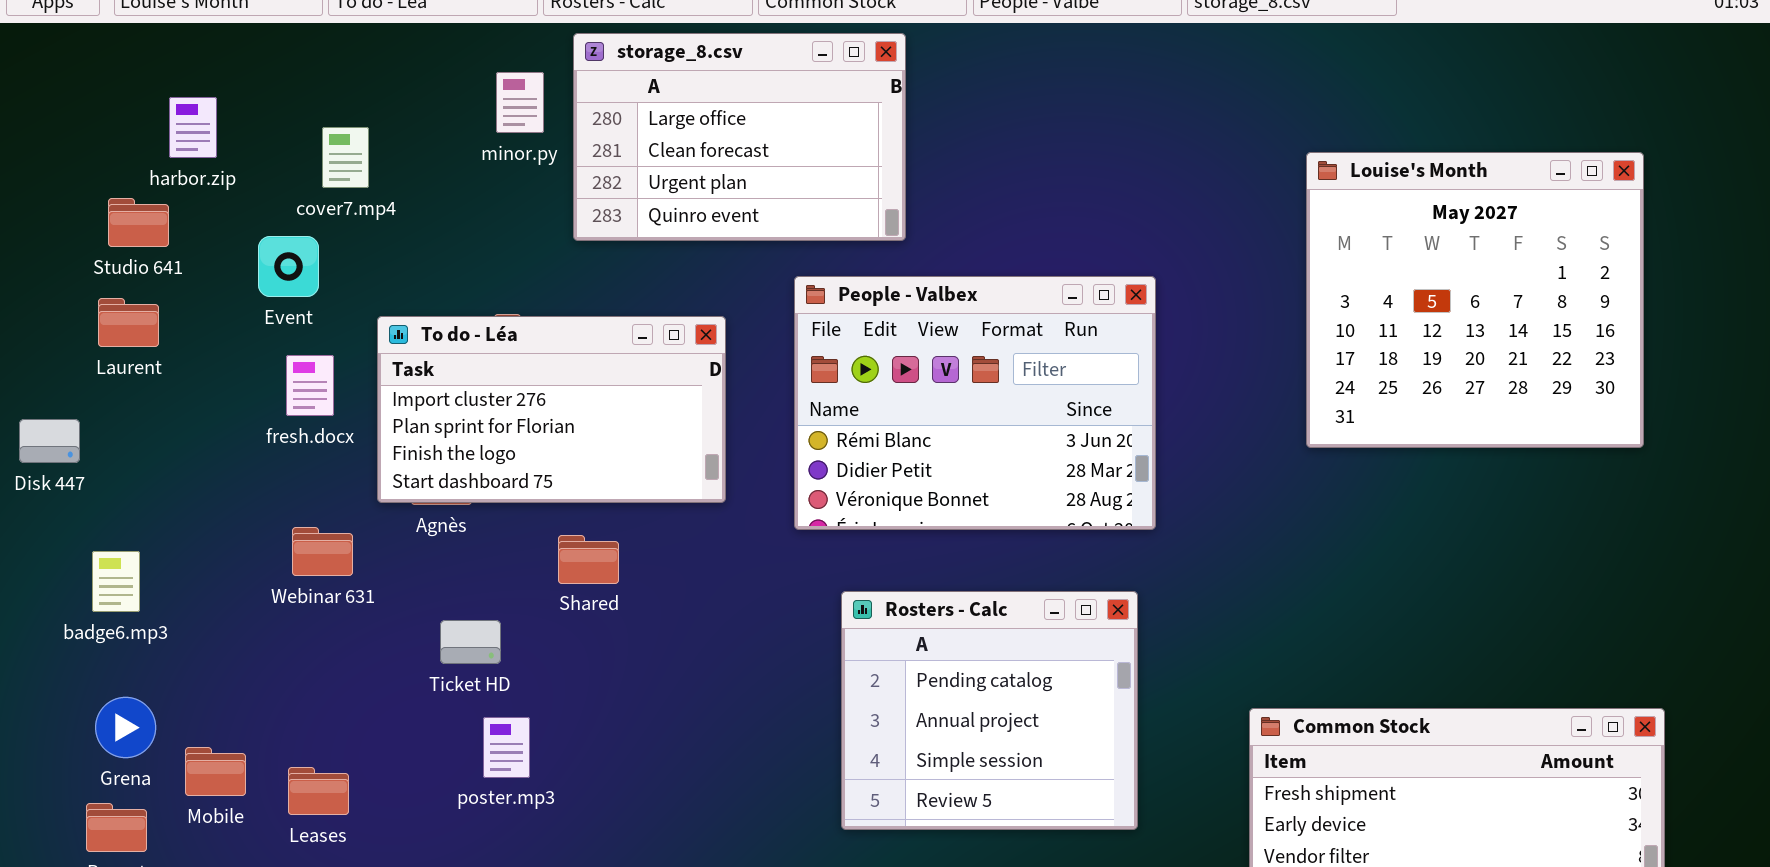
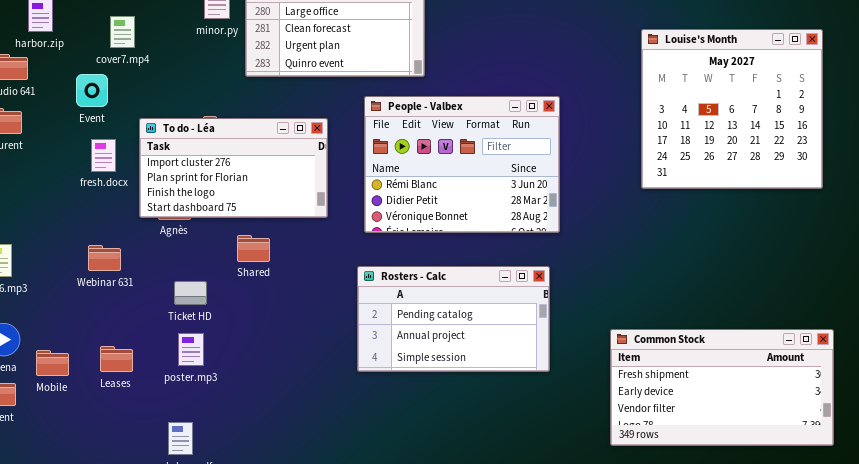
Webinar 631: [292,527,353,576] -> [88,245,121,271], moved
Rosters - Calc: [841,591,1138,830] -> [357,266,550,372], resized
poster.mp3: [483,717,530,778] -> [178,333,204,366], moved
Leases: [288,767,349,815] -> [100,346,133,372], moved

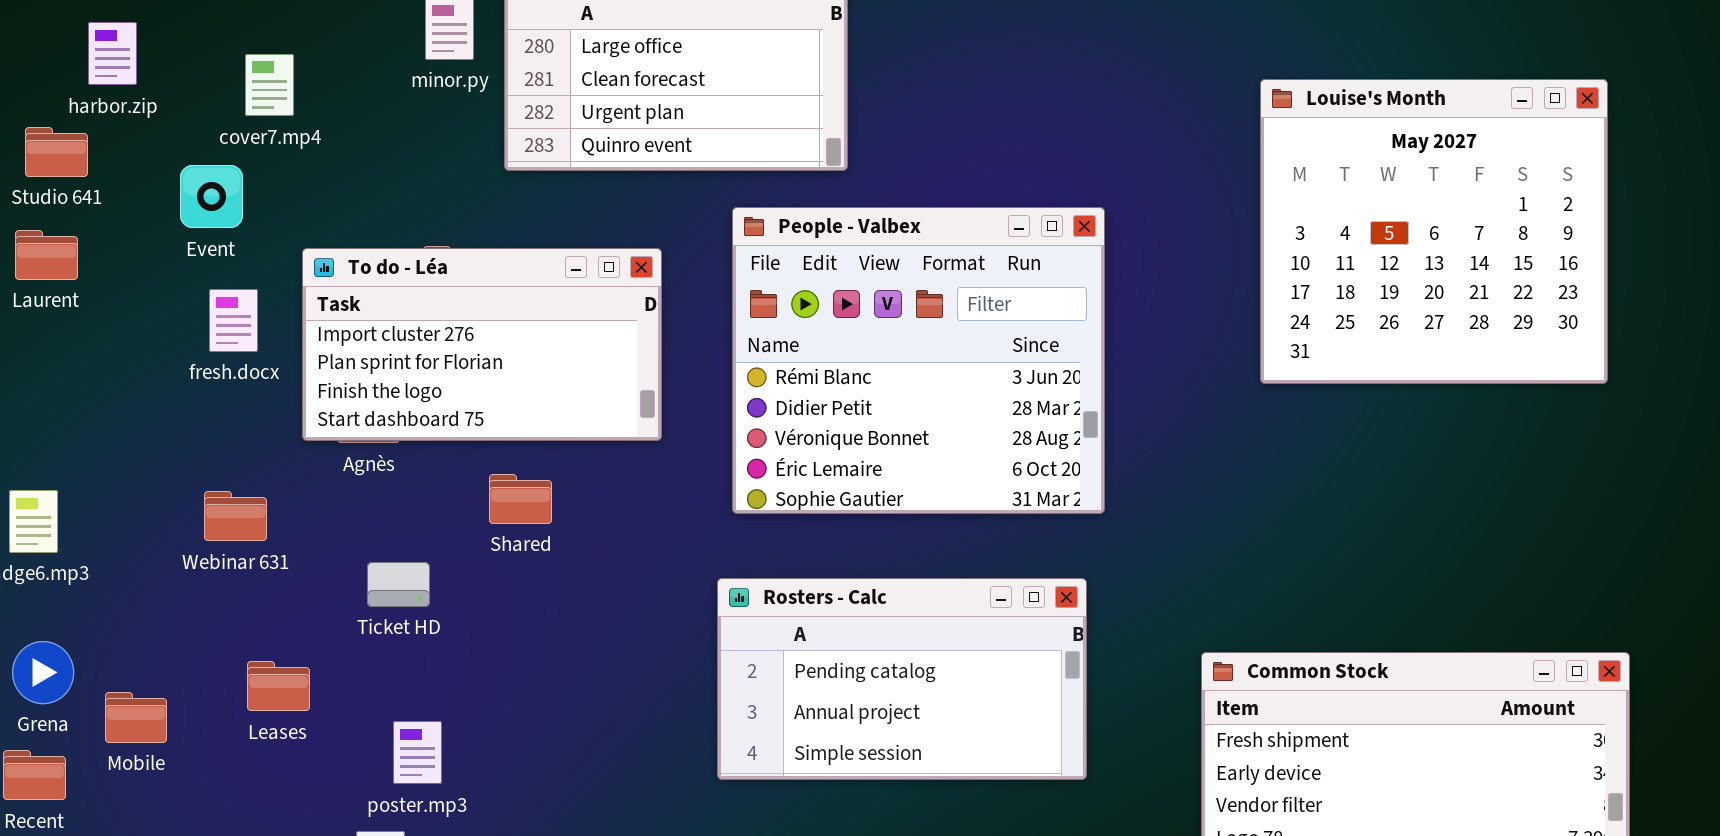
People - Valbex: [364,96,560,233] -> [732,207,1105,514], resized
Rosters - Calc: [357,266,550,372] -> [717,578,1087,780], moved
poster.mp3: [178,333,204,366] -> [393,721,442,784], moved
Leases: [100,346,133,372] -> [247,661,310,711], moved

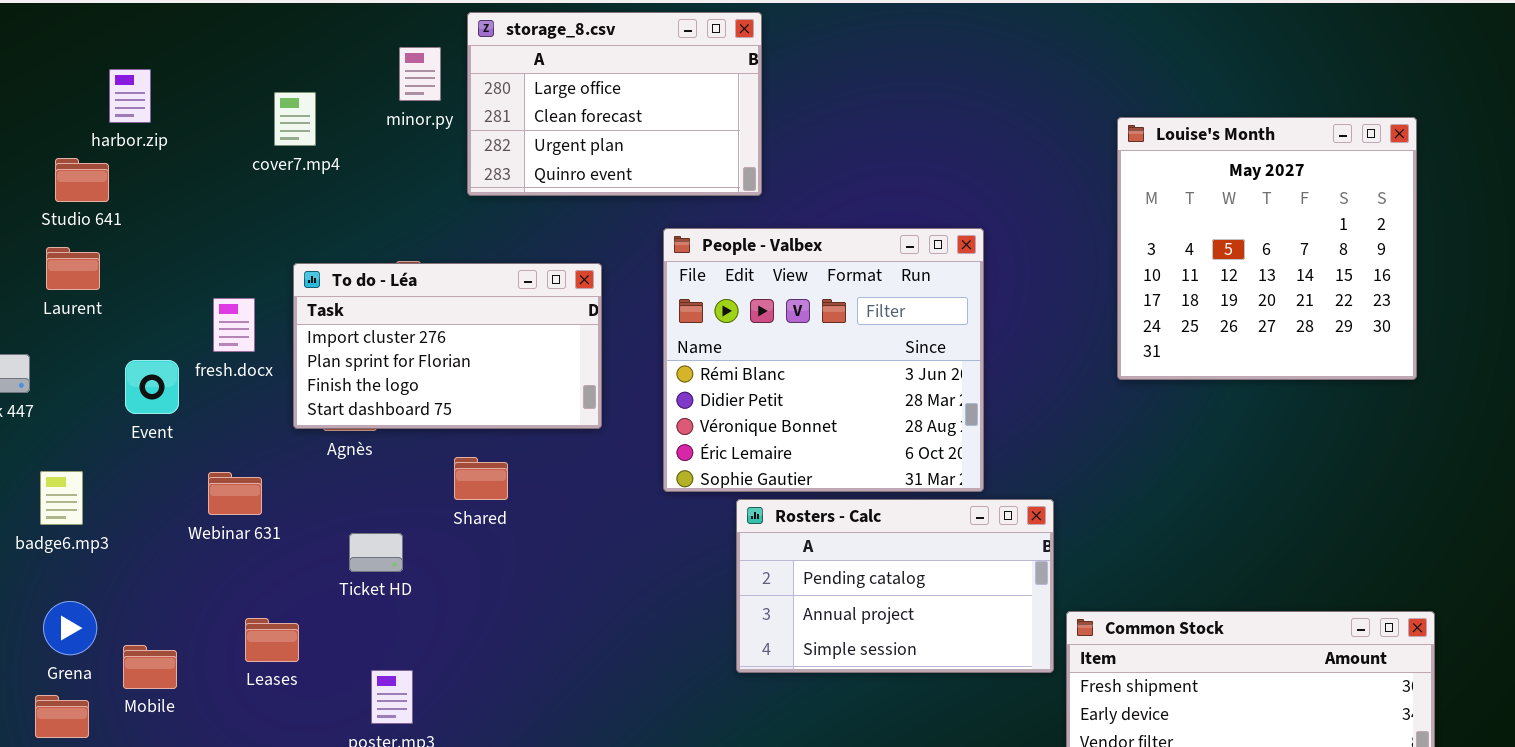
cover7.mp4: [245,54,294,116] -> [274,92,316,146], moved
Event: [180,165,243,228] -> [125,360,179,414], moved
Rosters - Calc: [717,578,1087,780] -> [736,499,1054,673], moved

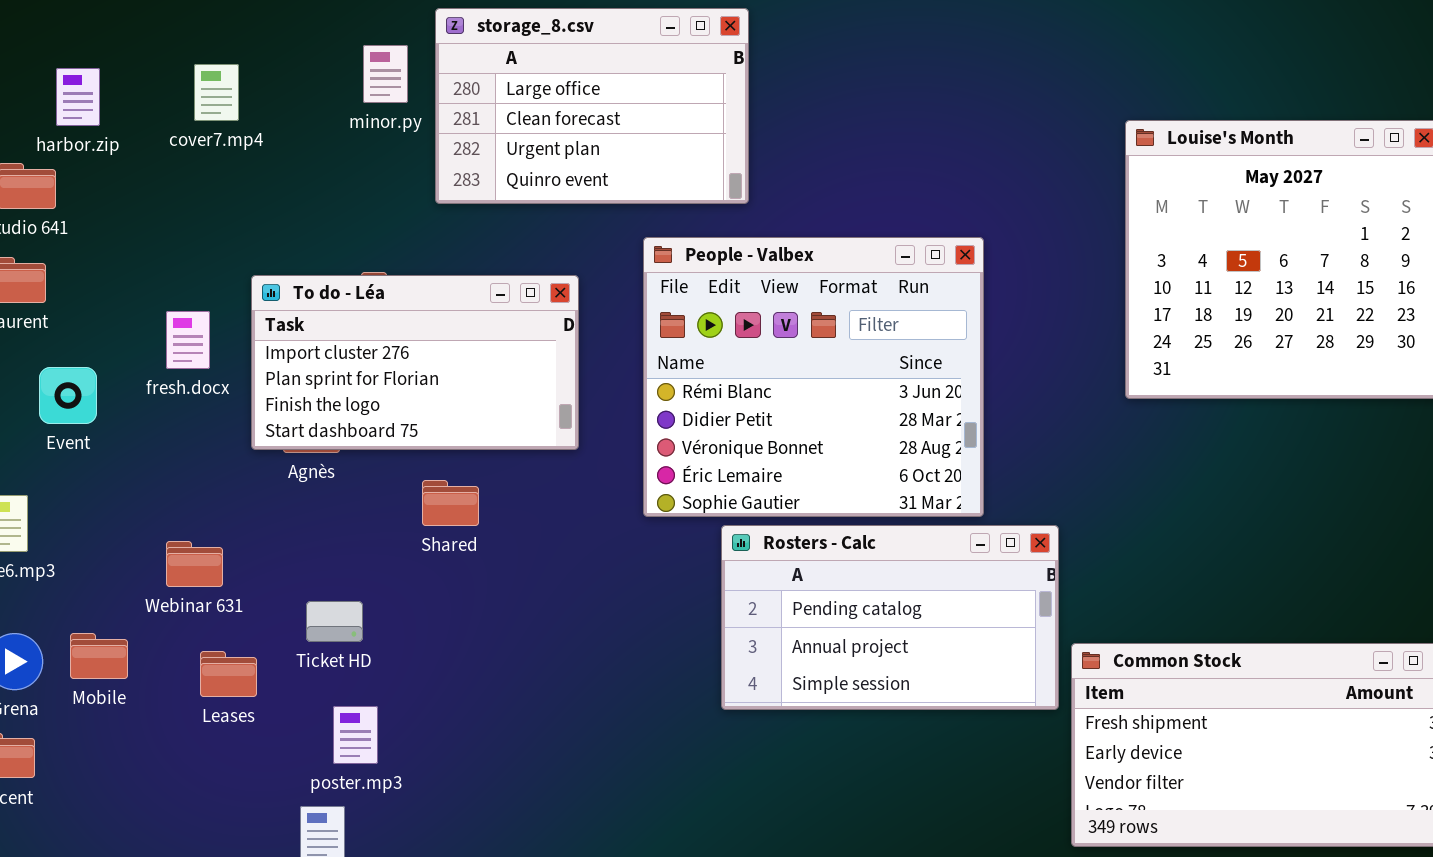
cover7.mp4: [274,92,316,146] -> [194,64,239,121], moved
Event: [125,360,179,414] -> [39,367,97,424], moved
Webinar 631: [208,472,262,515] -> [166,541,223,587], moved
Ticket HD: [349,533,403,572] -> [306,601,363,642], moved
Mobile: [123,645,177,689] -> [70,633,128,679], moved

